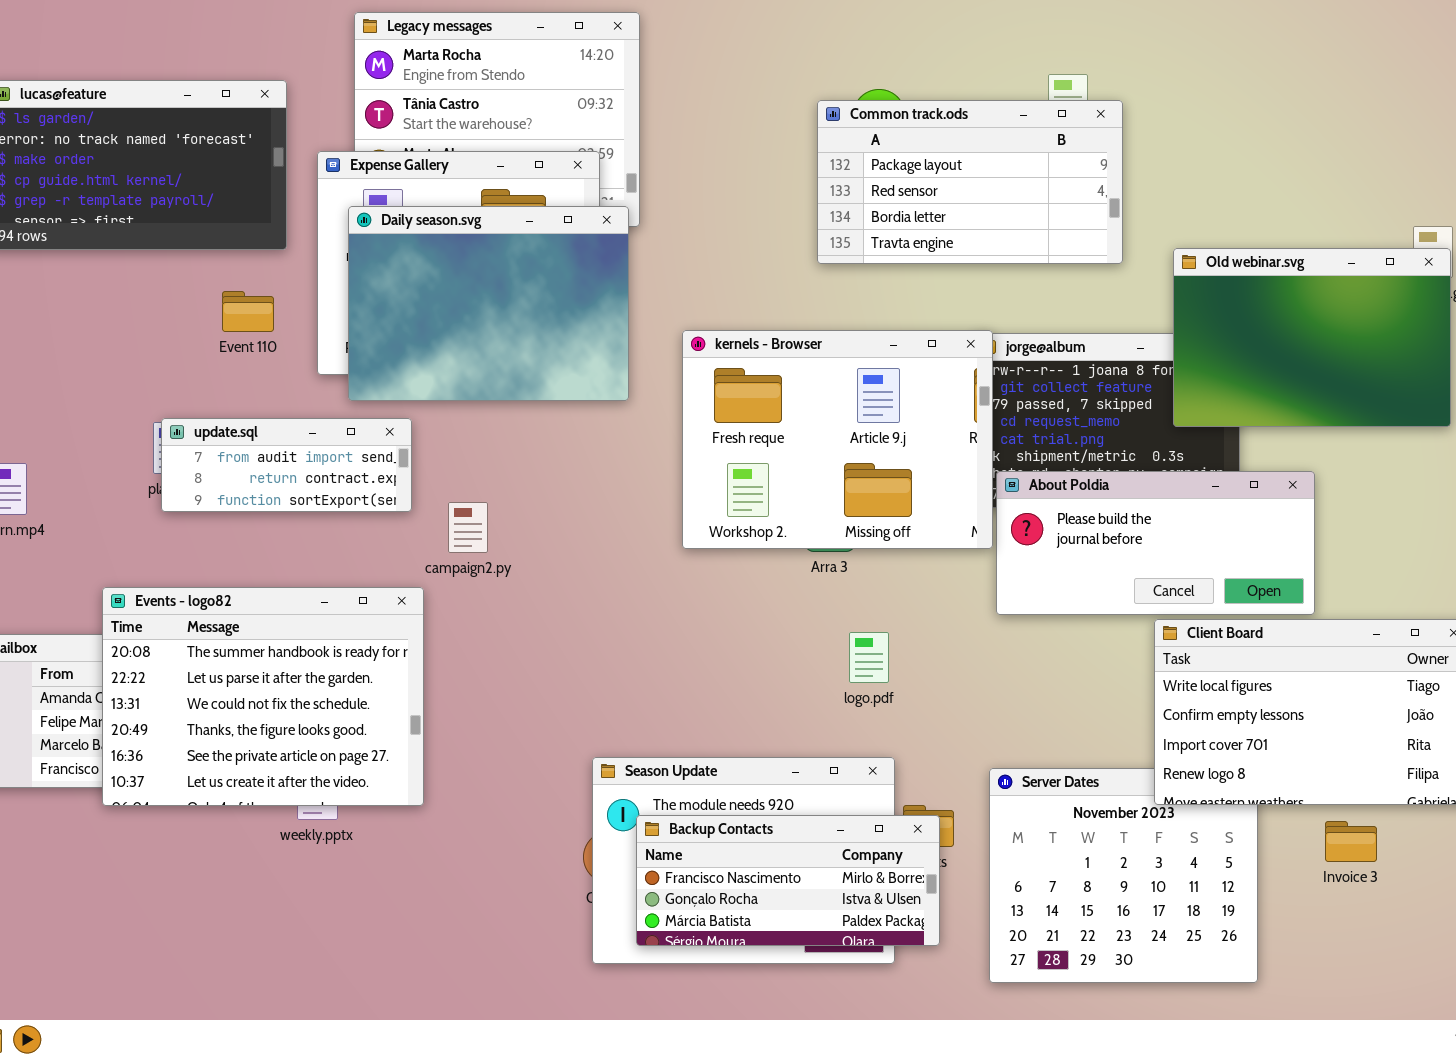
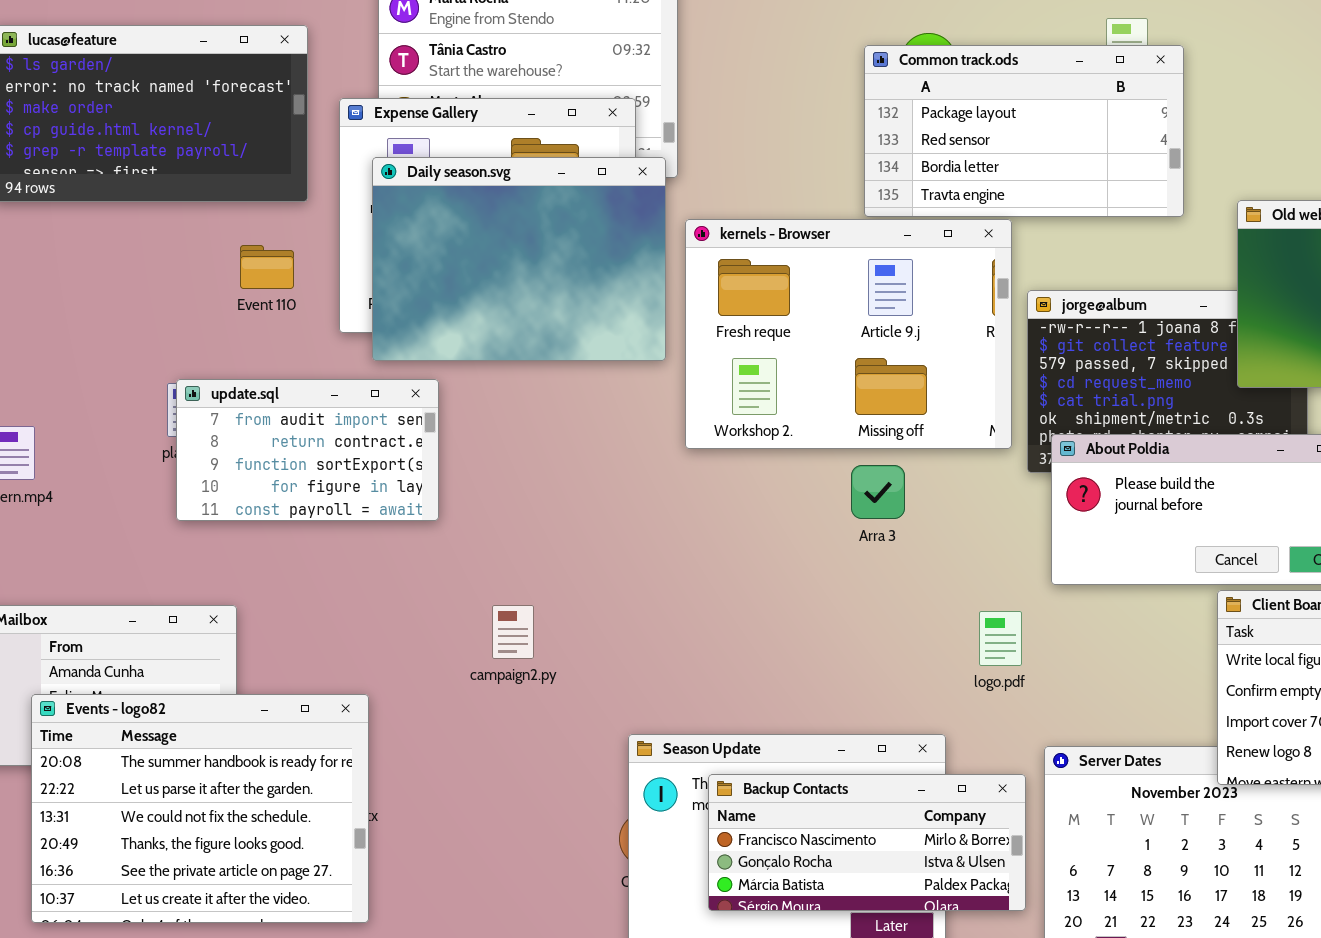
kernels - Browser: [682,330,993,549] -> [685,219,1012,449], moved
update.sql: [161,418,412,512] -> [176,379,439,521], resized
campaign2.py: [448,502,488,553] -> [492,605,534,659], moved
Events - logo82: [102,587,424,806] -> [31,694,369,923], moved
logo.pdf: [849,632,889,683] -> [979,611,1022,666], moved
Backup Contacts: [636,815,940,946] -> [708,774,1026,911], moved

